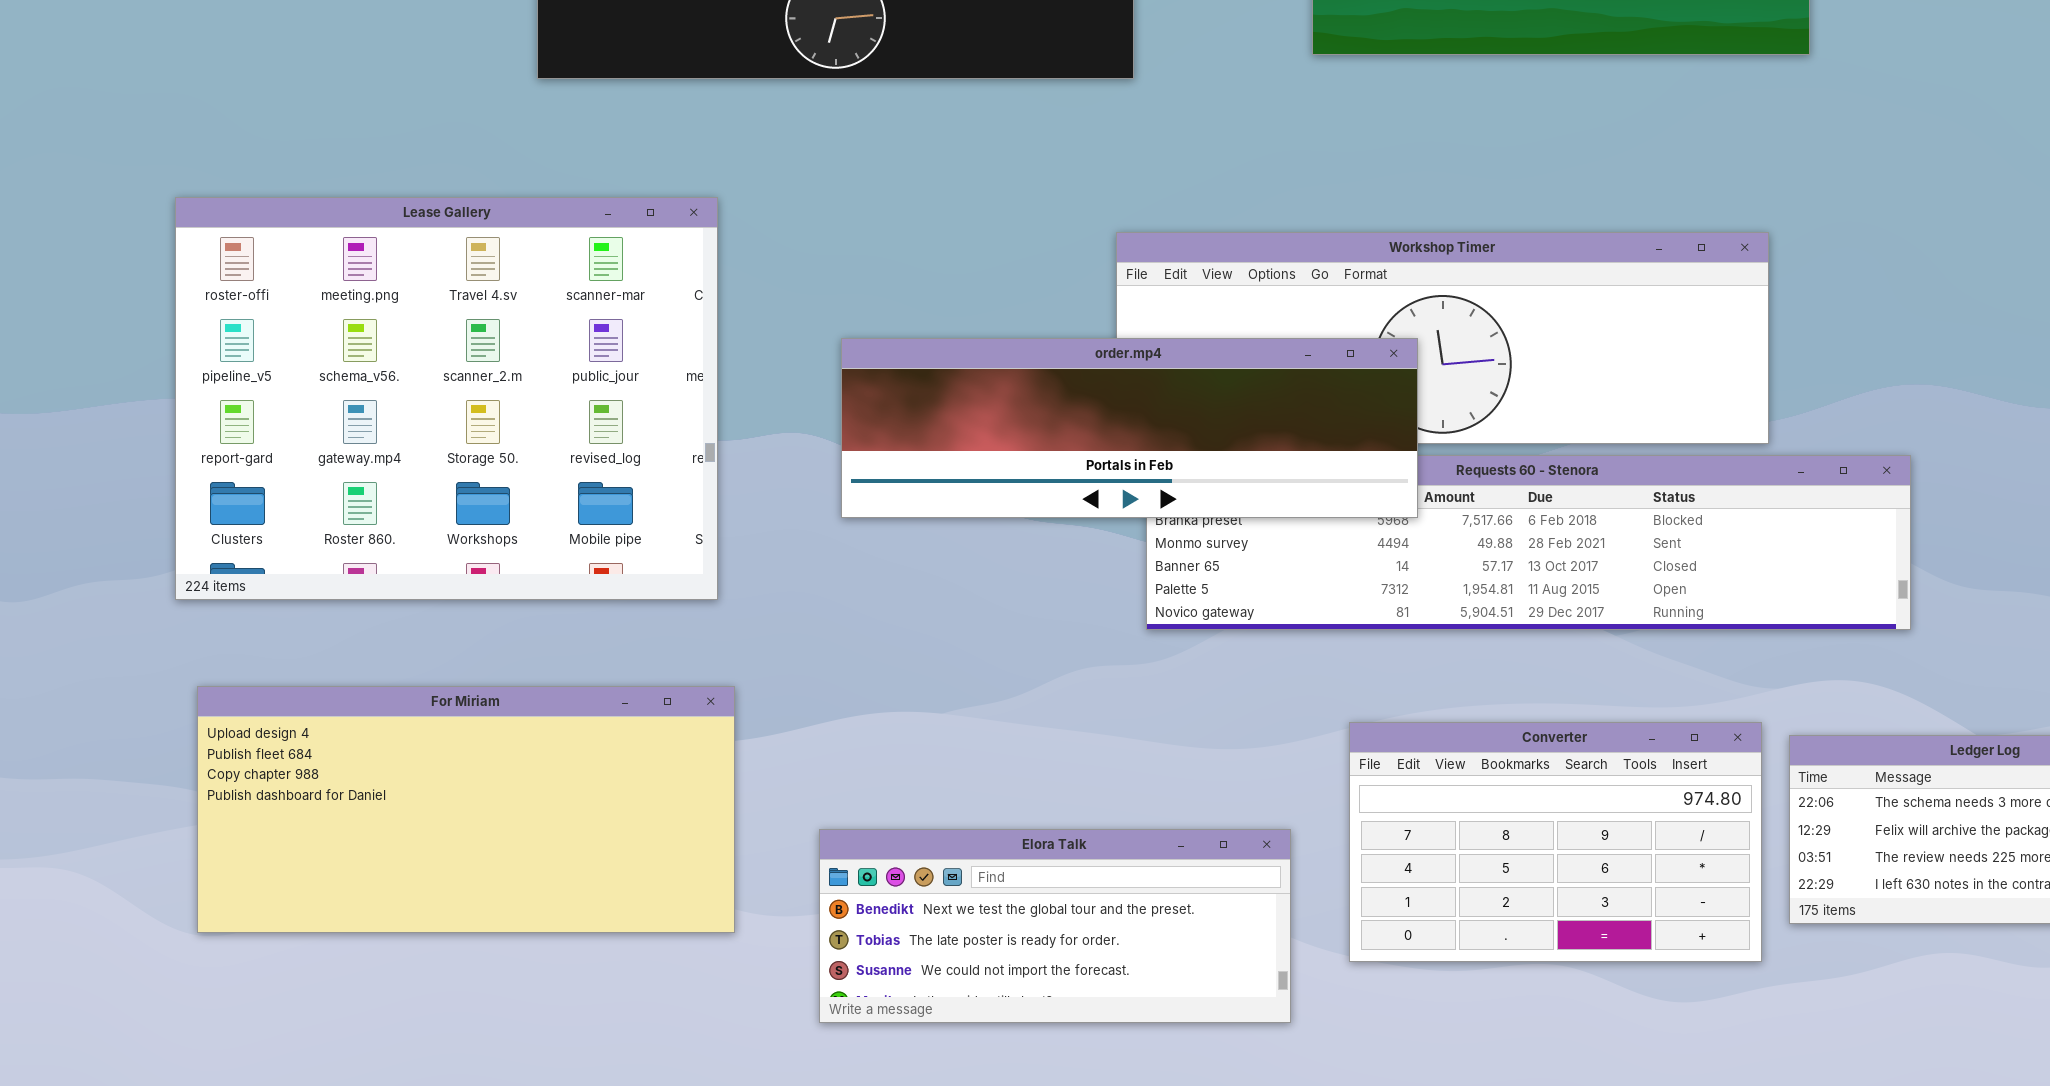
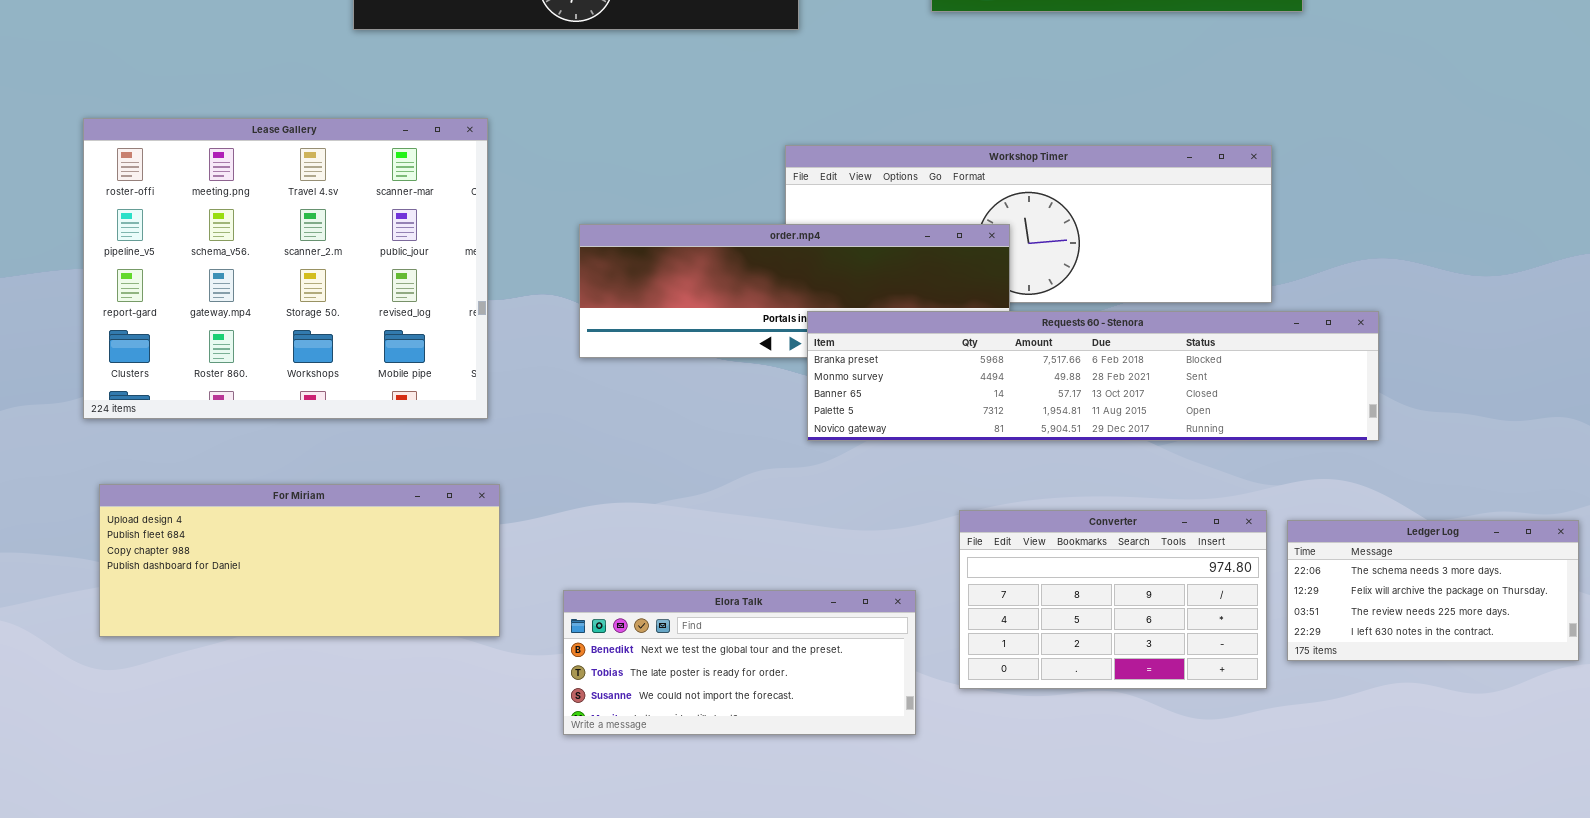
Requests 60 - Stenora: [1146,455,1911,630] -> [807,311,1379,441], raised
For Miriam: [197,686,735,933] -> [99,484,500,637], resized

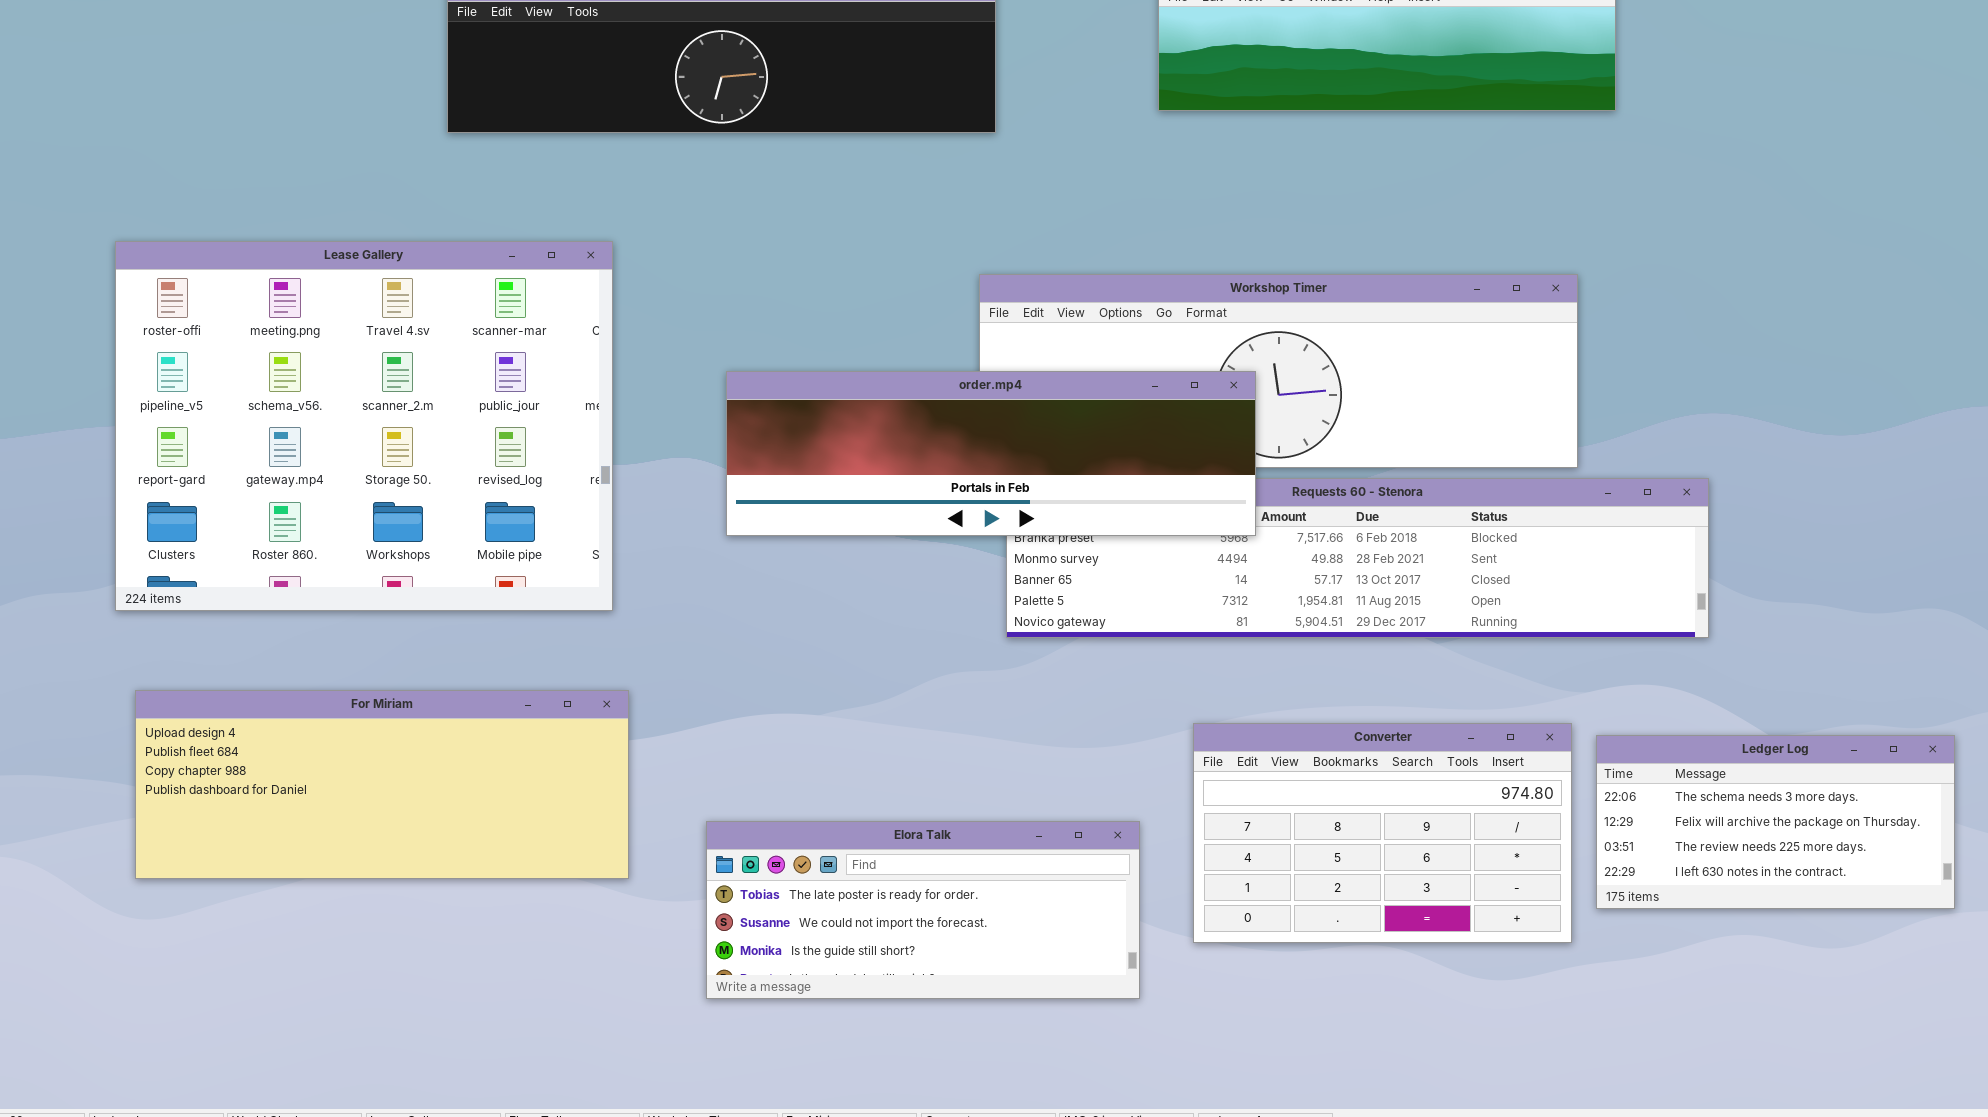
order.mp4: [579,224,1010,358] -> [726,371,1256,536], raised
Elora Talk: [563,590,916,735] -> [706,821,1140,999], scrolled down 1 row

